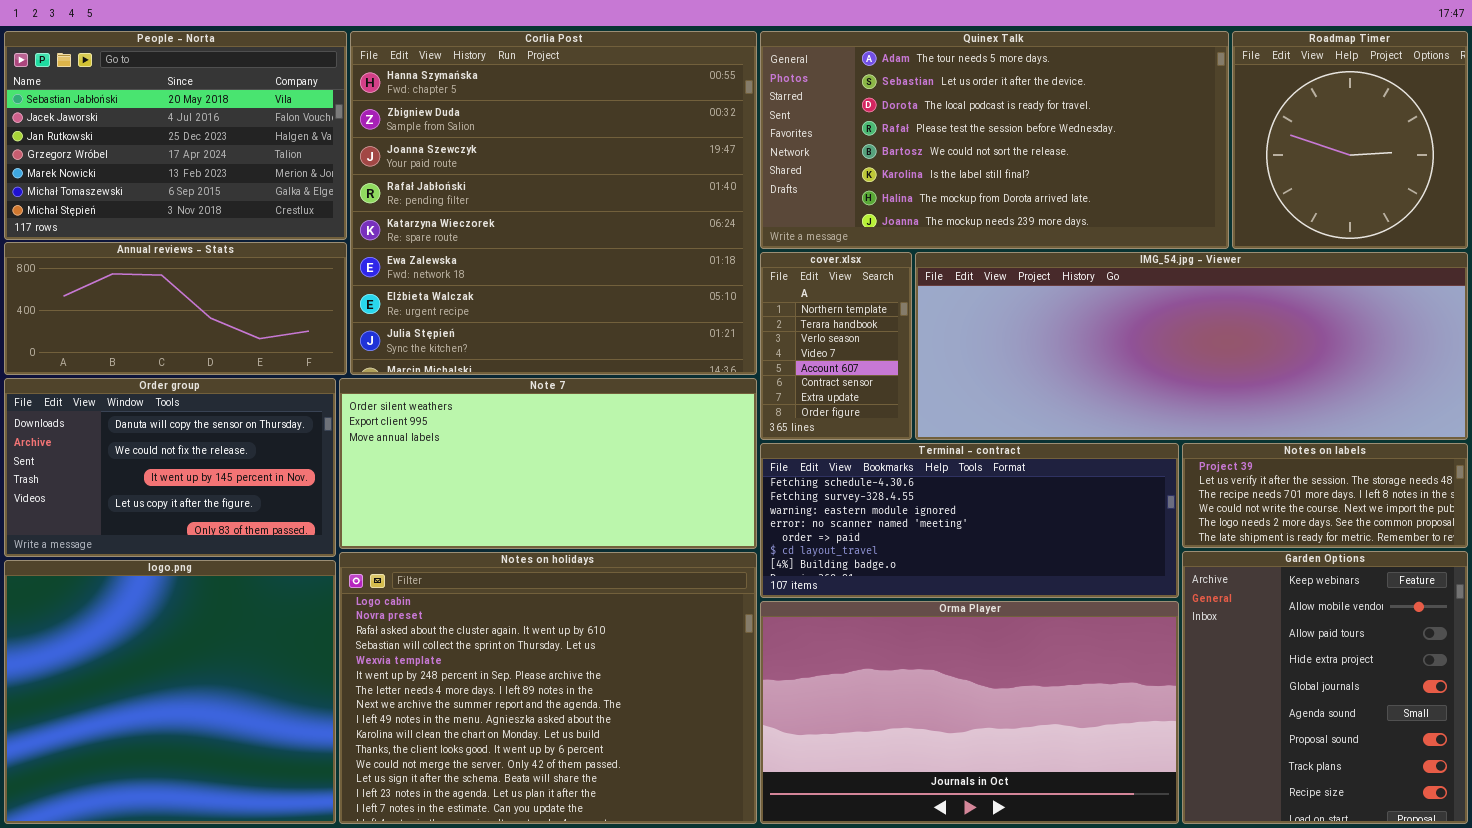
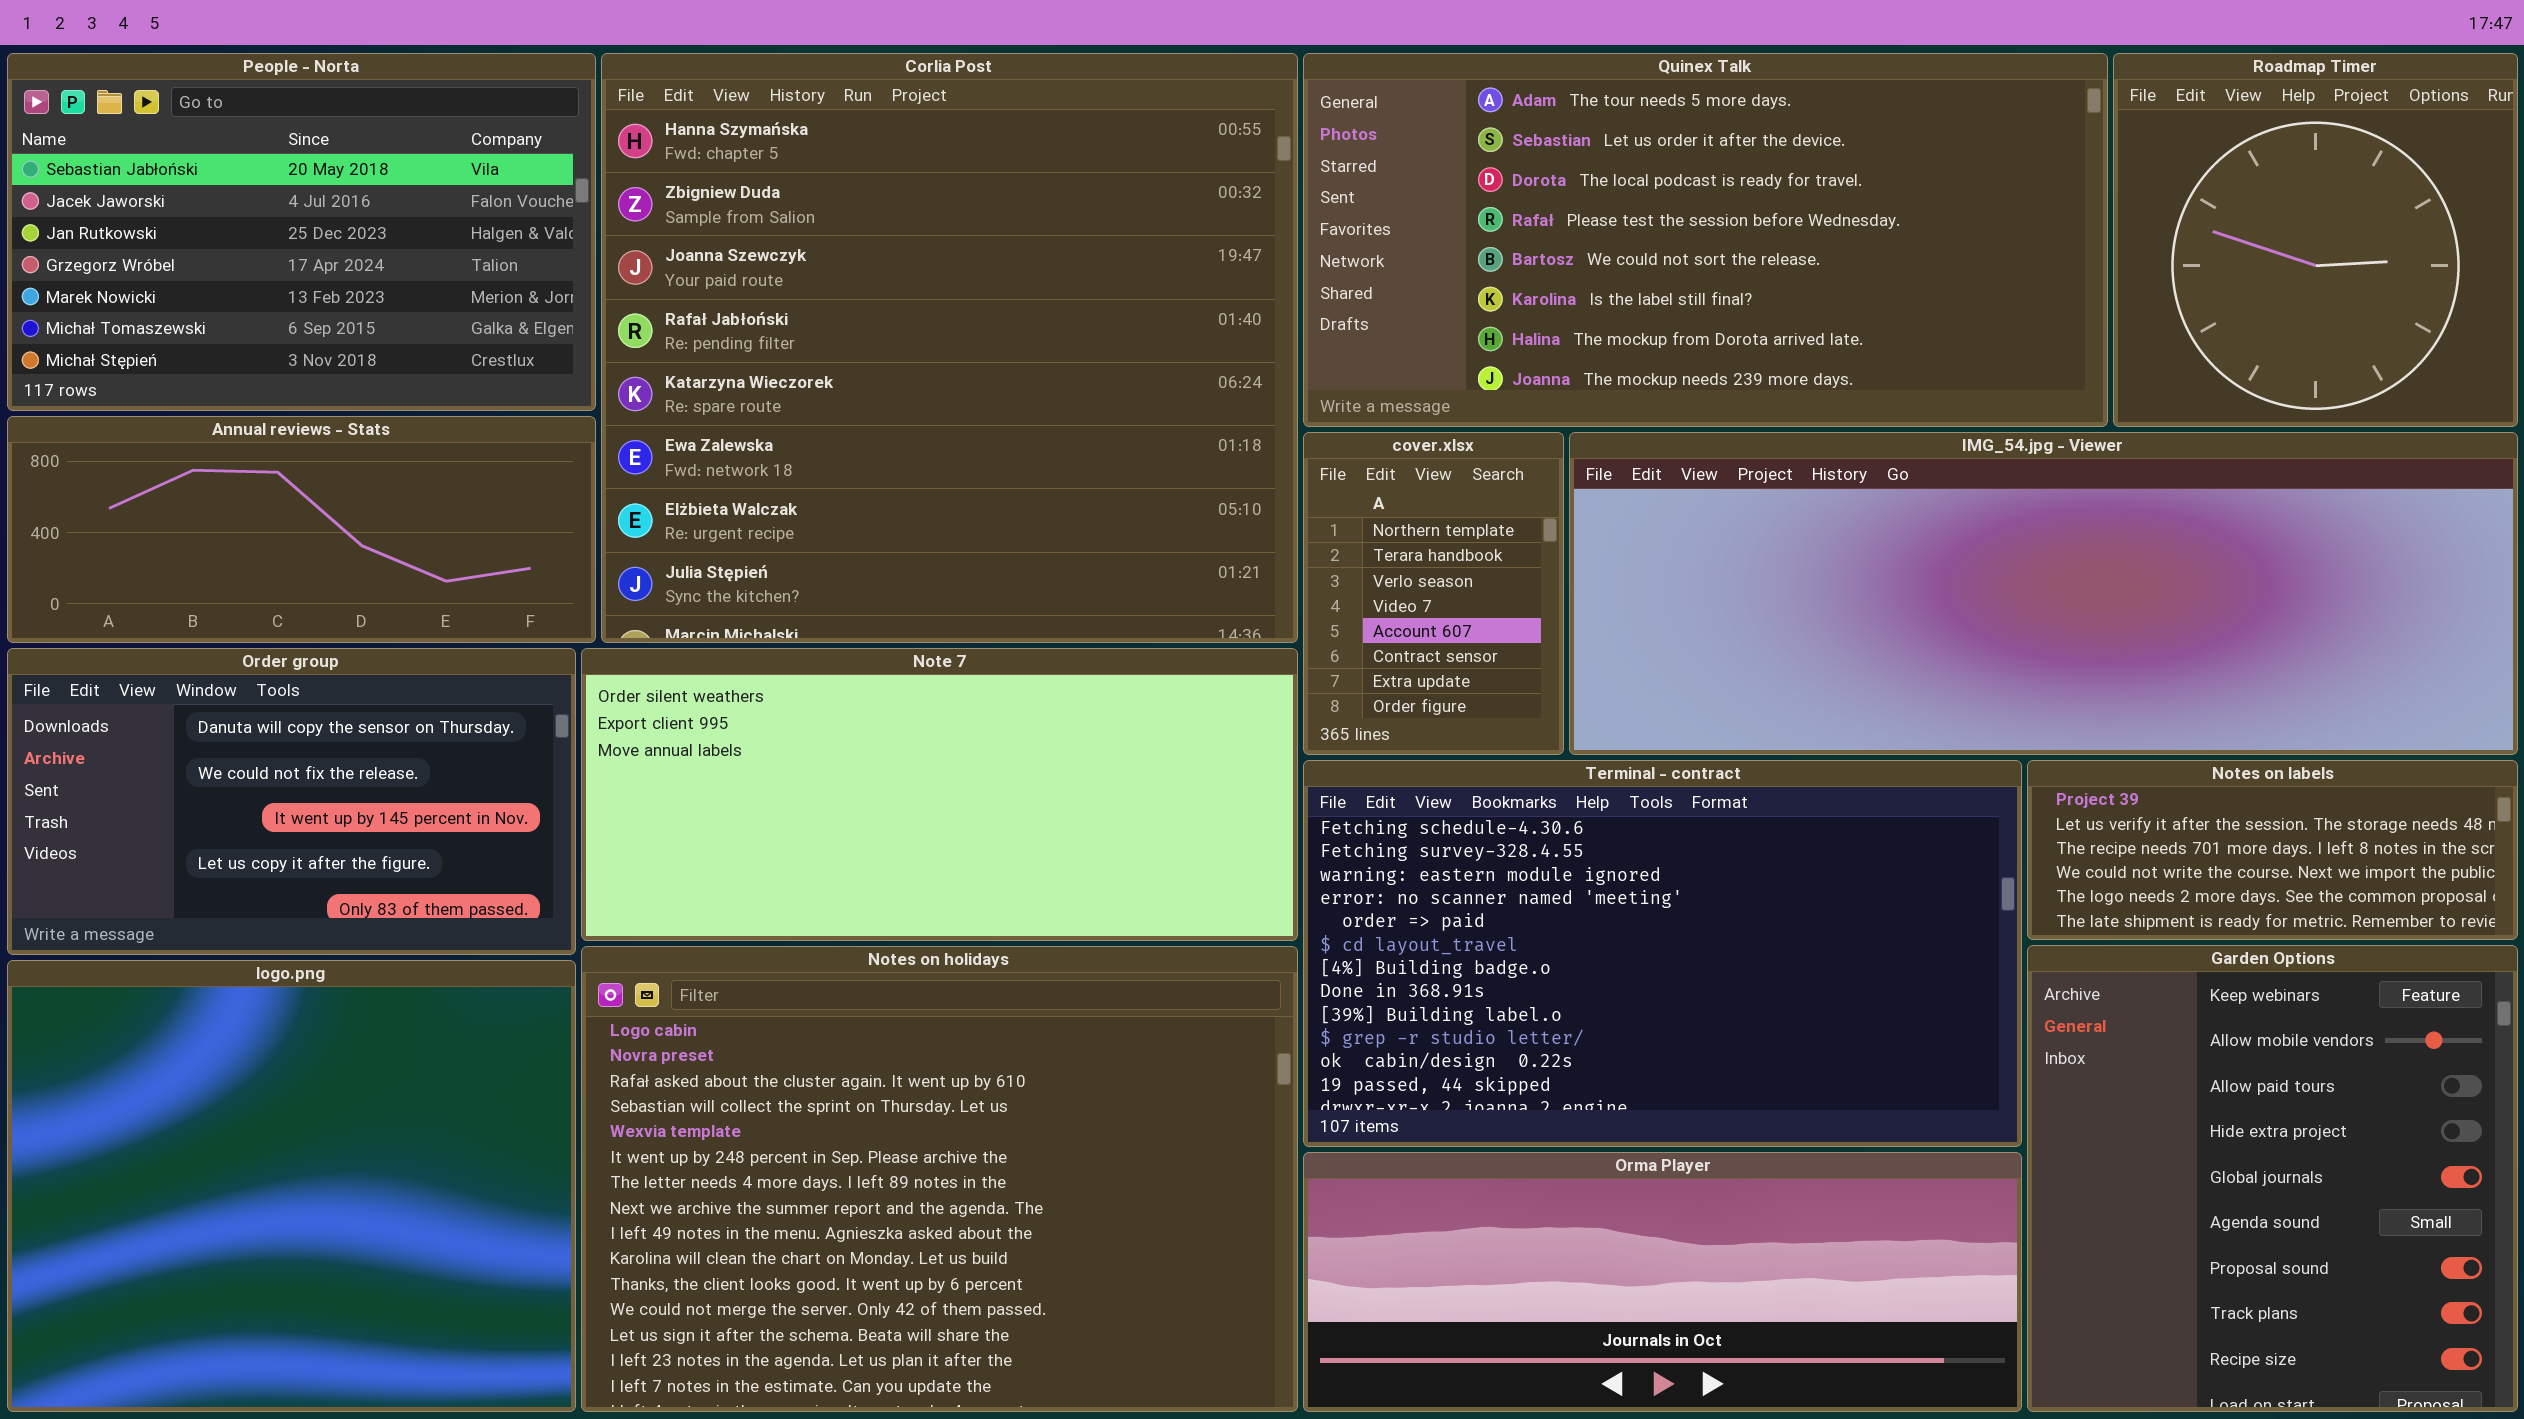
Terminal - contract: [760,443,1179,598] -> [1303,760,2022,1147], resized
Orma Player: [760,601,1179,824] -> [1303,1152,2022,1412], resized

